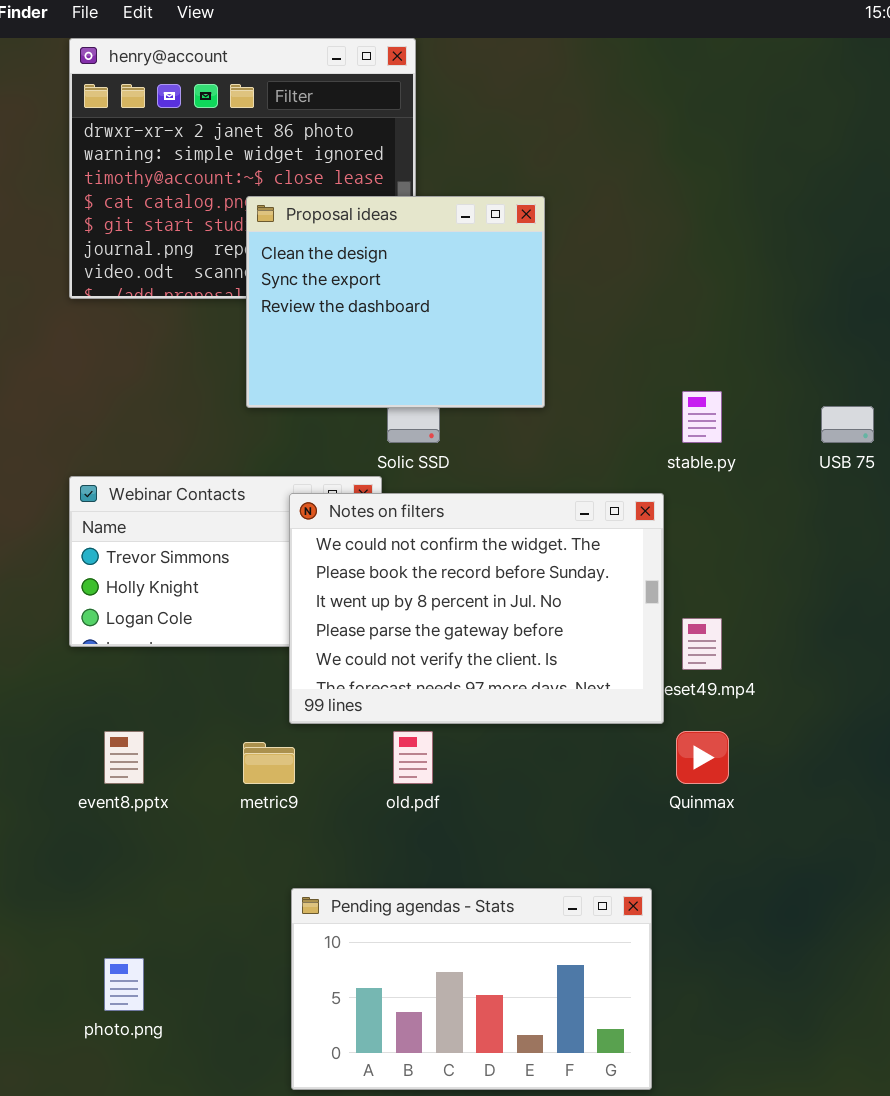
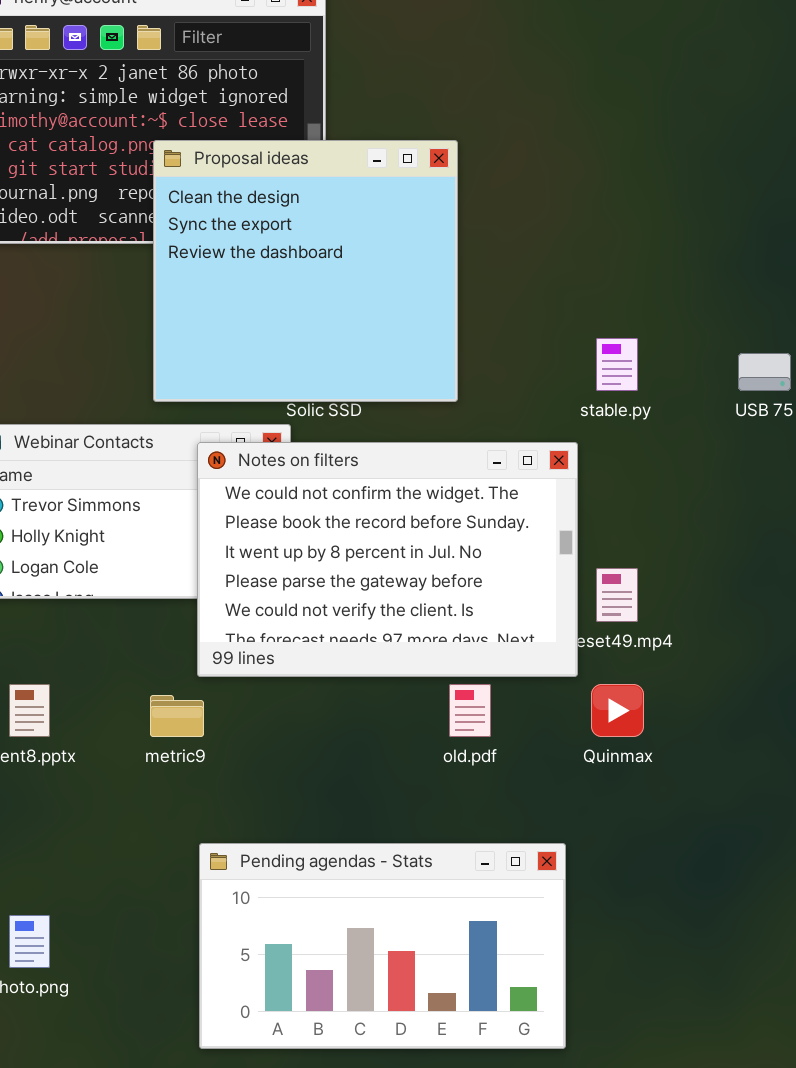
Proposal ideas: [246,196,545,408] -> [153,140,458,402], resized
old.pdf: [393,731,433,784] -> [449,684,491,737], moved

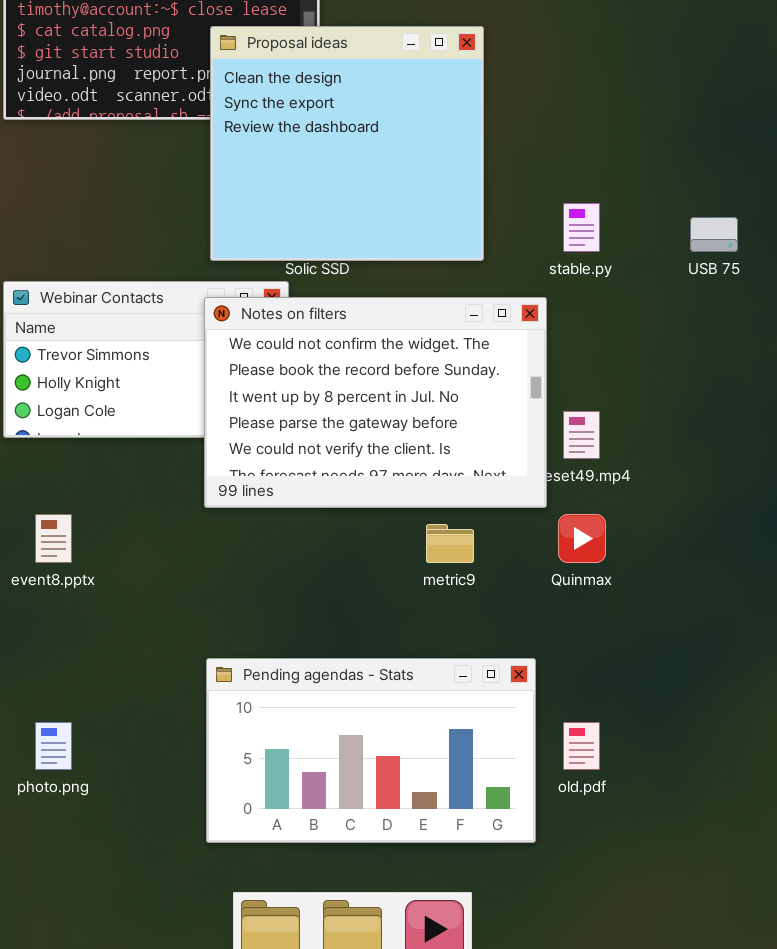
Proposal ideas: [153,140,458,402] -> [210,26,484,261], moved
old.pdf: [449,684,491,737] -> [563,722,600,770], moved
metric9: [150,695,204,737] -> [426,524,474,563], moved

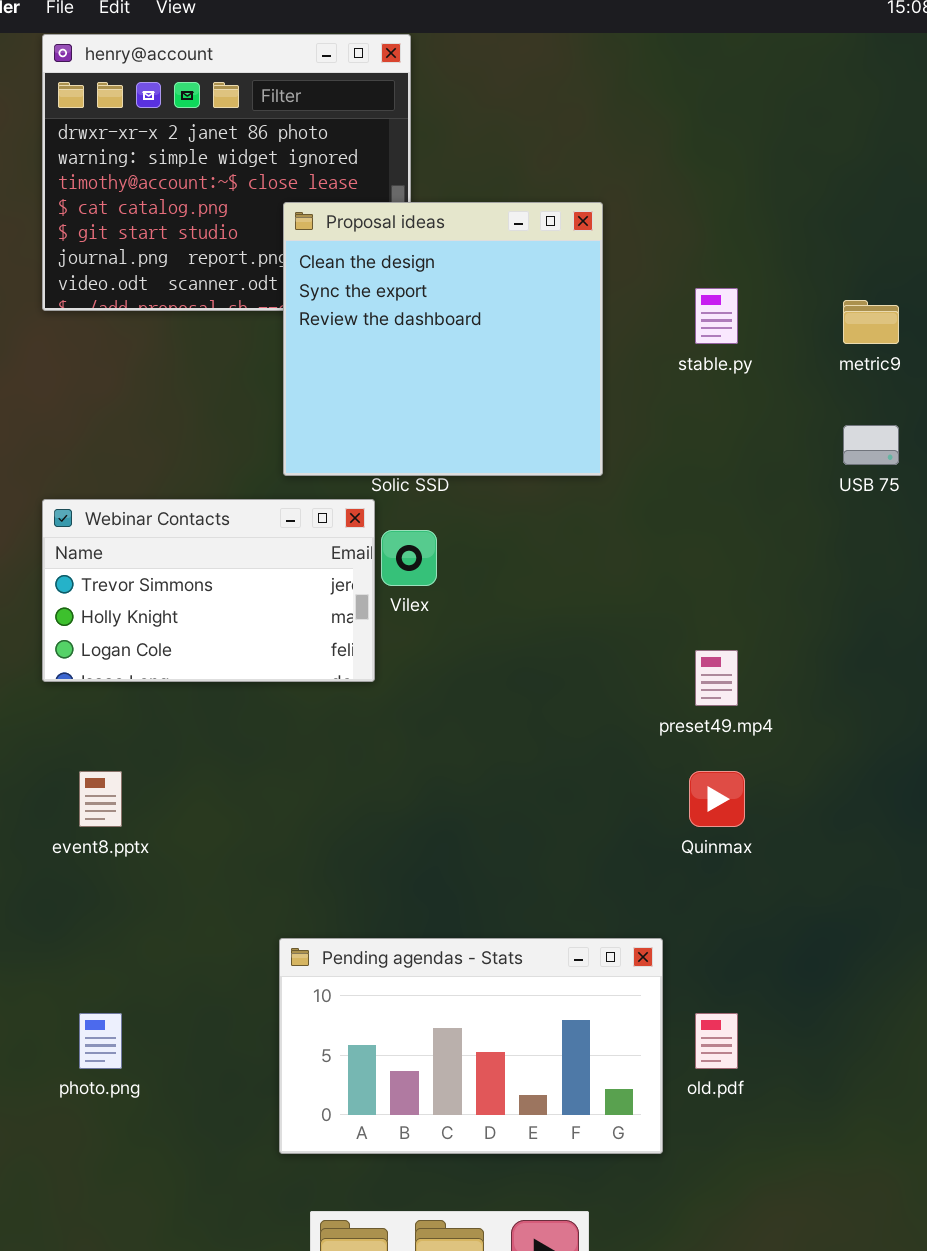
stable.py: [563,203,600,252] -> [695,288,738,344], moved
Notes on filters: [204,297,547,508] -> none, closed
metric9: [426,524,474,563] -> [843,300,899,344], moved

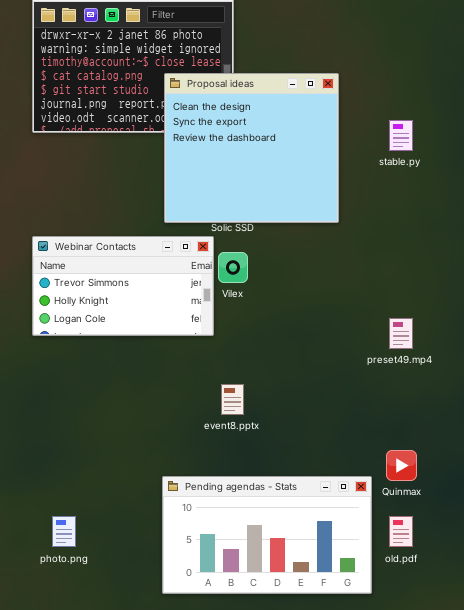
event8.pptx: [79,771,122,827] -> [221,384,244,415], moved
Quinmax: [689,771,745,827] -> [386,450,417,481], moved

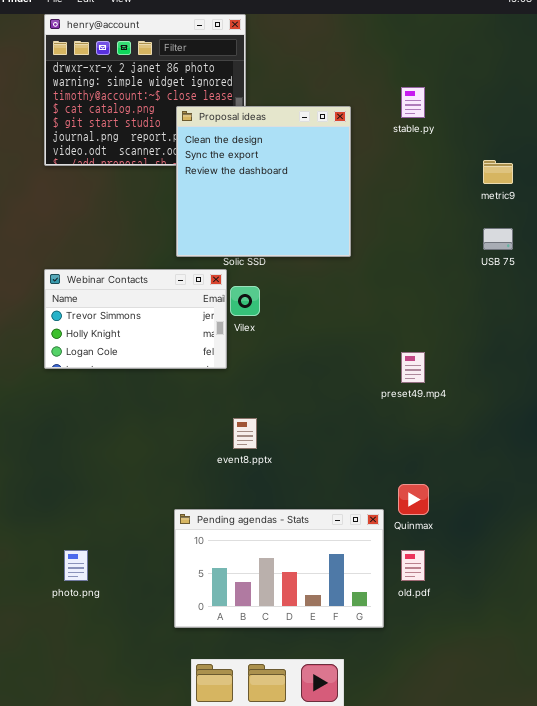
stable.py: [389,120,413,151] -> [401,87,425,118], moved

